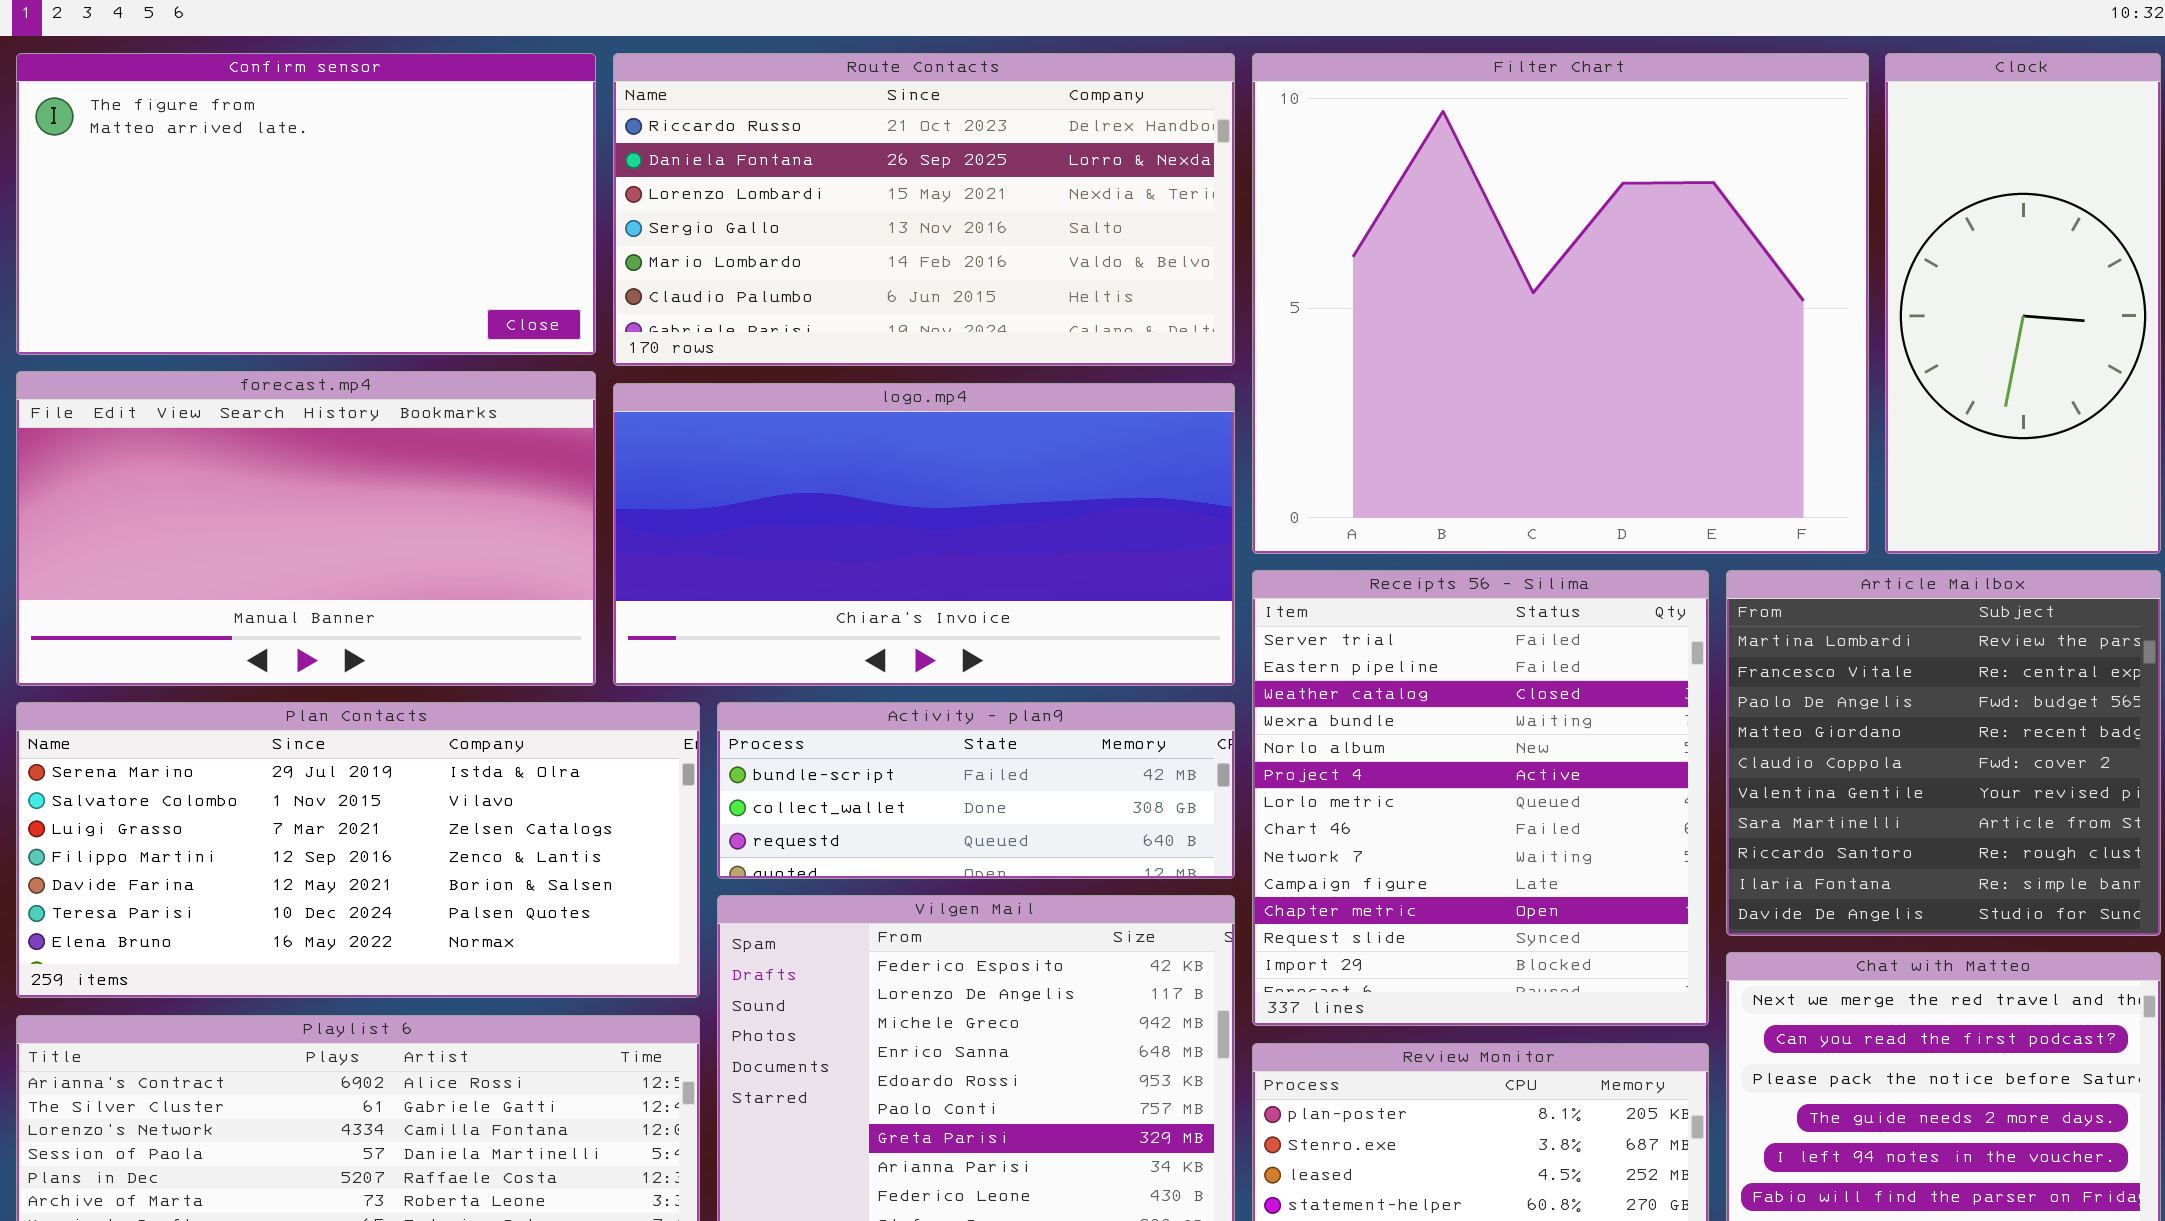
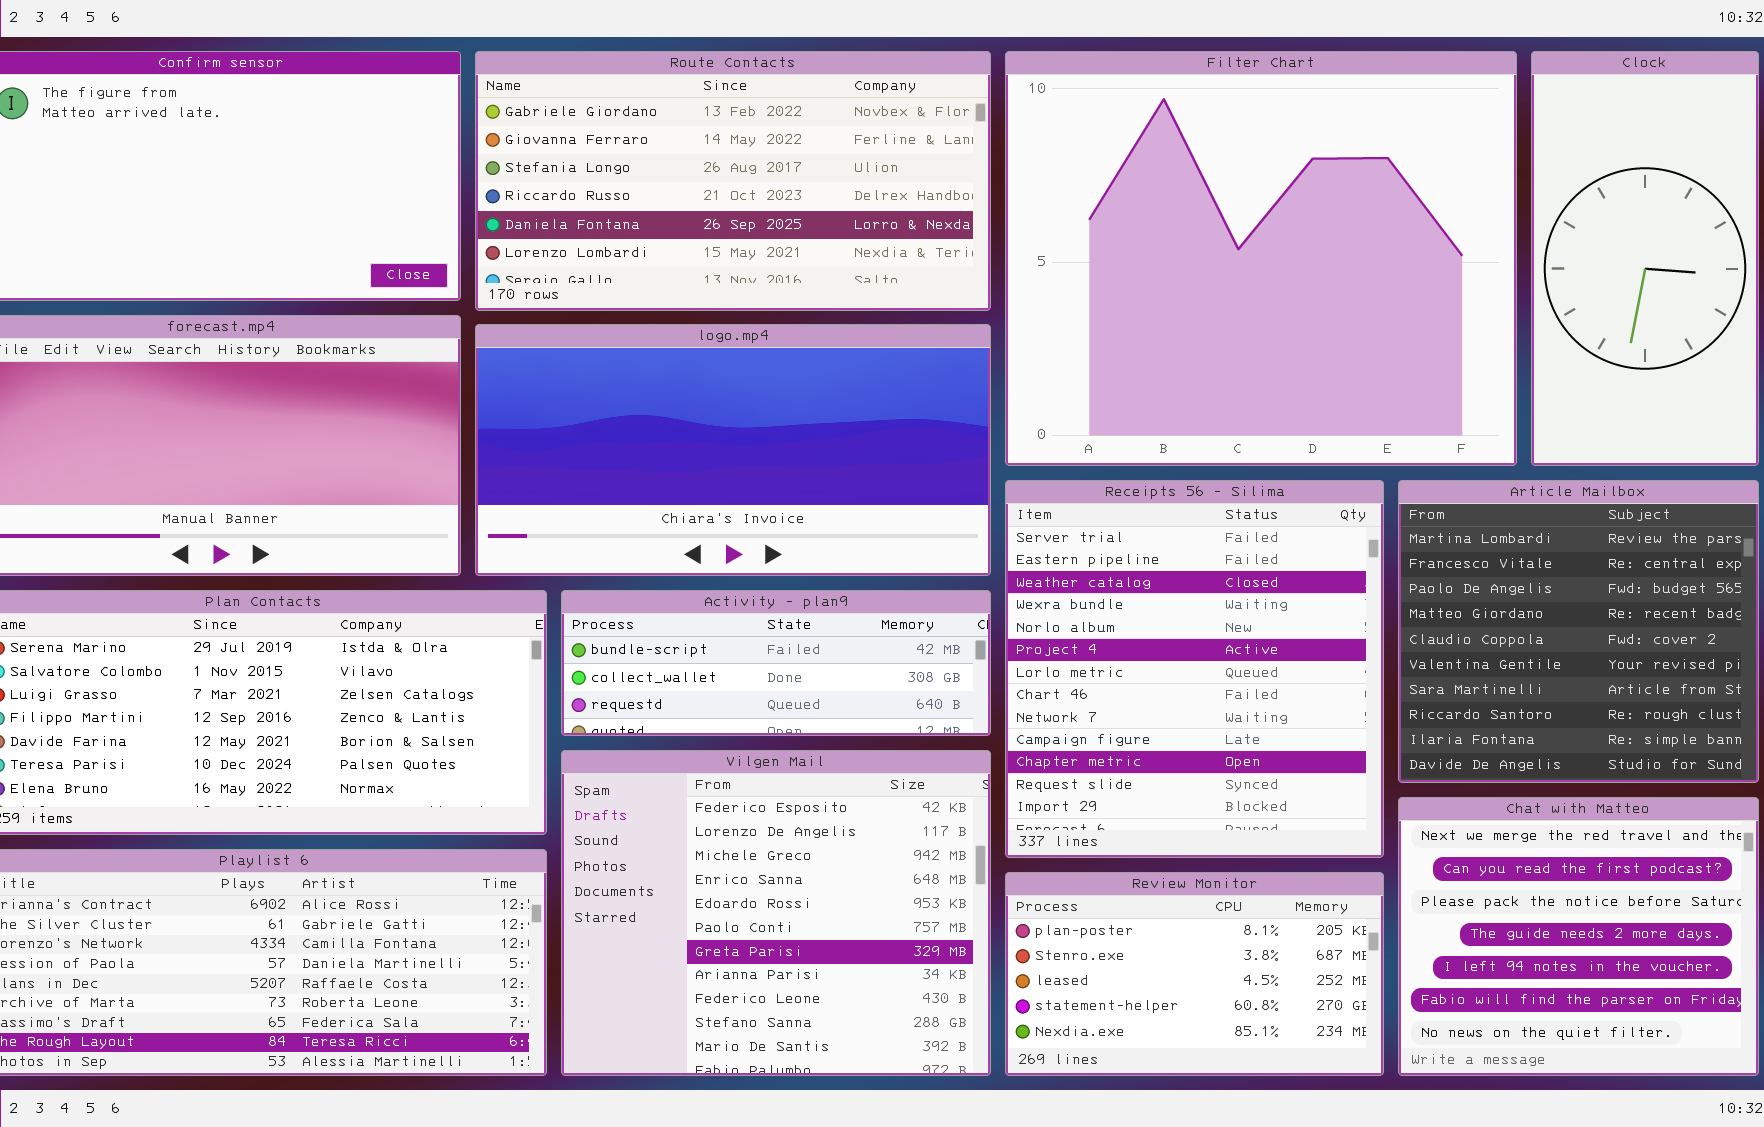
Route Contacts: [613,53,1235,366] -> [475,51,991,311], scrolled up 3 rows

